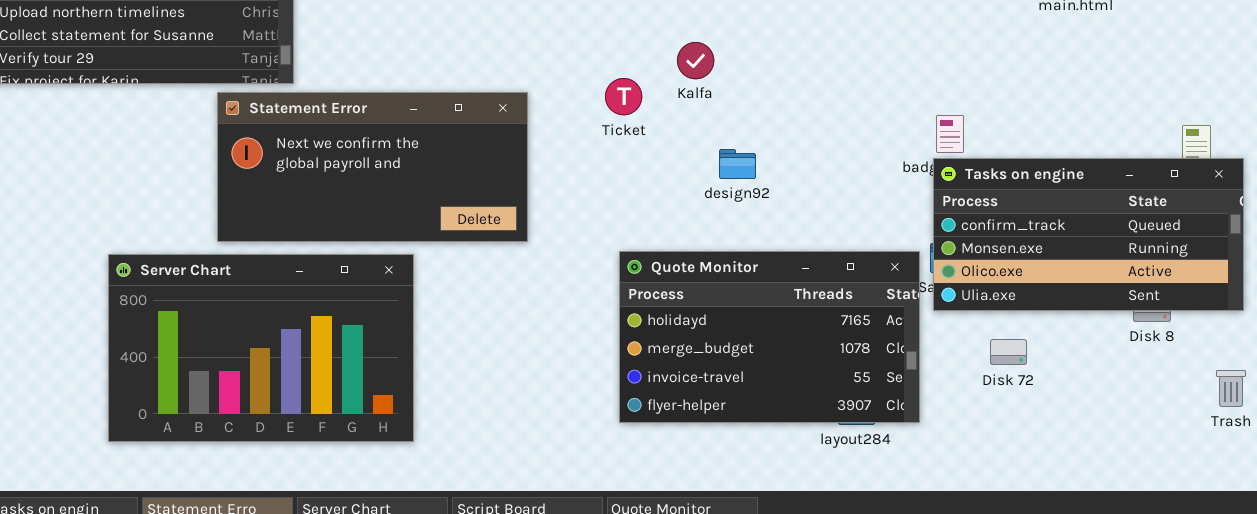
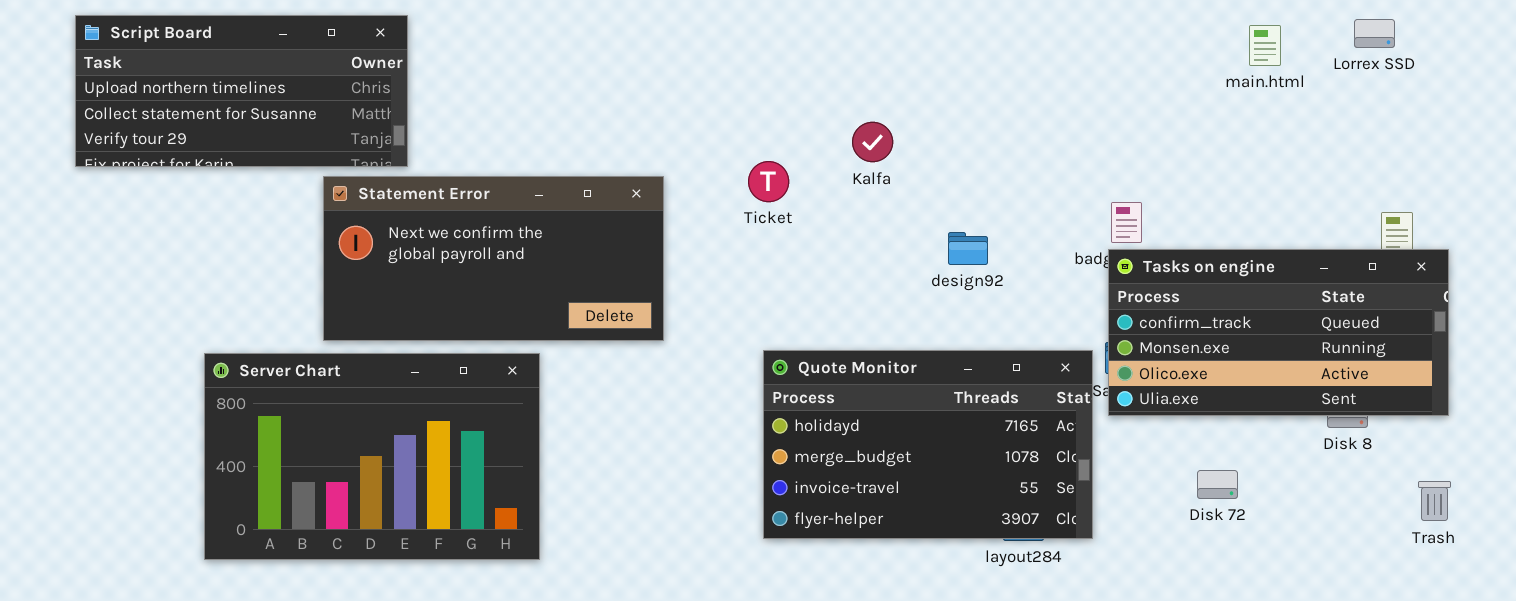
Kalfa: [677,42,714,79] -> [852,122,893,162], moved
design92: [719,149,756,179] -> [948,232,988,265], moved
Disk 72: [990,339,1027,365] -> [1197,470,1238,499], moved

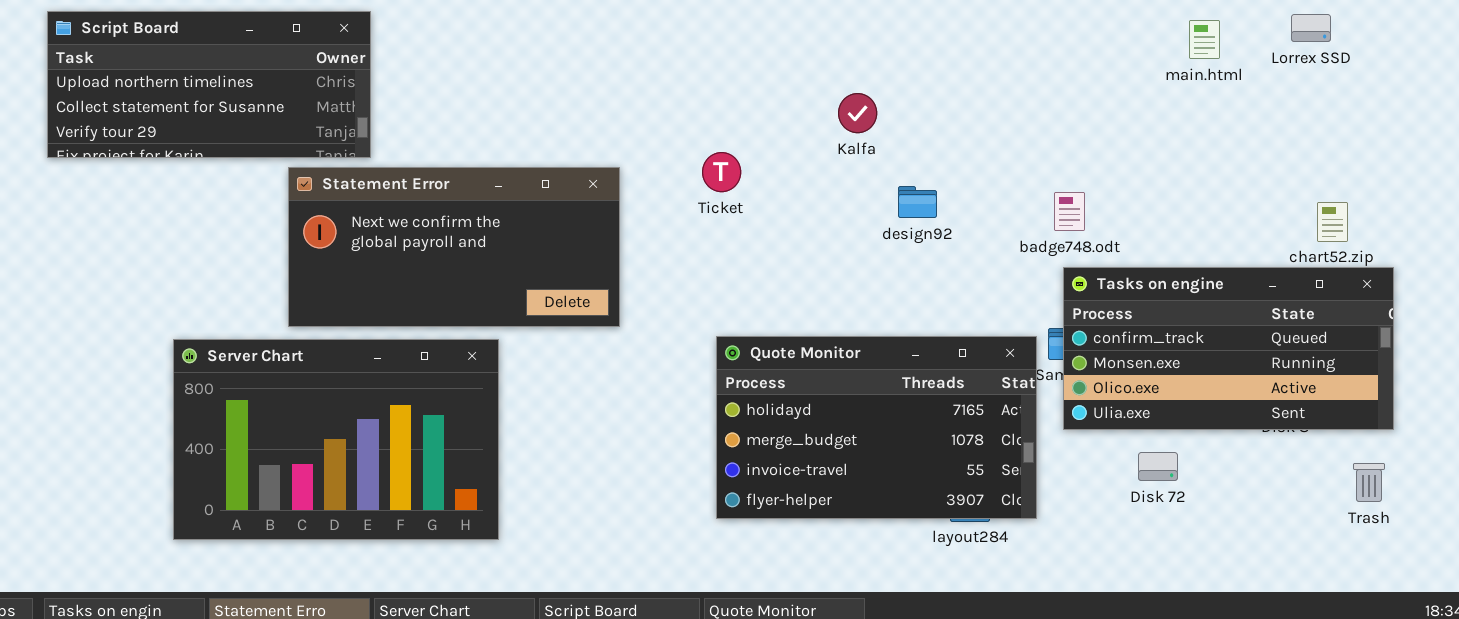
Kalfa: [852,122,893,162] -> [838,93,877,133], moved
design92: [948,232,988,265] -> [898,186,937,218], moved
Tasks on engine: [1108,249,1449,416] -> [1063,267,1394,430], moved

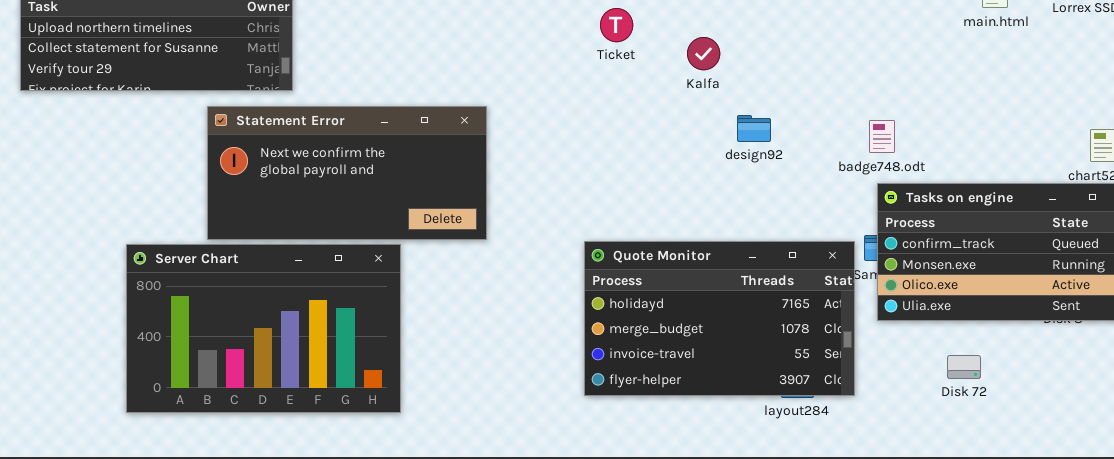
Ticket: [702,152,741,192] -> [600,8,633,42], moved
Statement Error: [288,167,620,327] -> [207,106,487,240], moved
Disk 72: [1138,452,1178,481] -> [947,355,981,379], moved

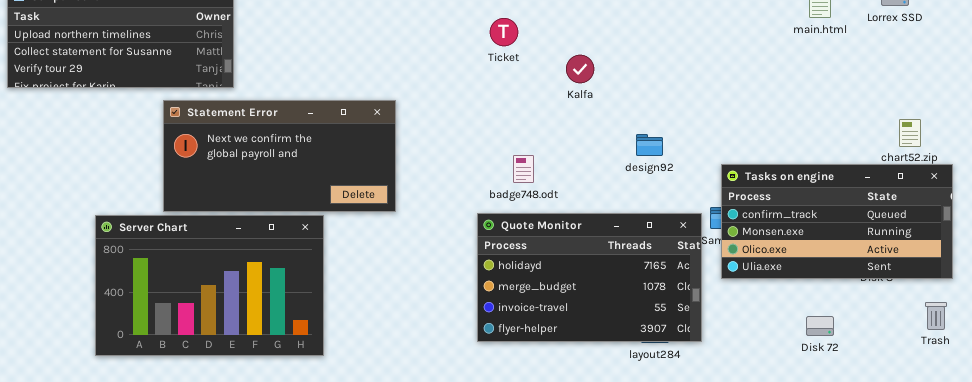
Kalfa: [687,37,720,70] -> [566,55,594,83], moved
design92: [737,115,771,142] -> [636,134,663,156], moved
badge748.odt: [869,120,895,153] -> [513,155,534,183], moved
Disk 72: [947,355,981,379] -> [806,316,834,336], moved

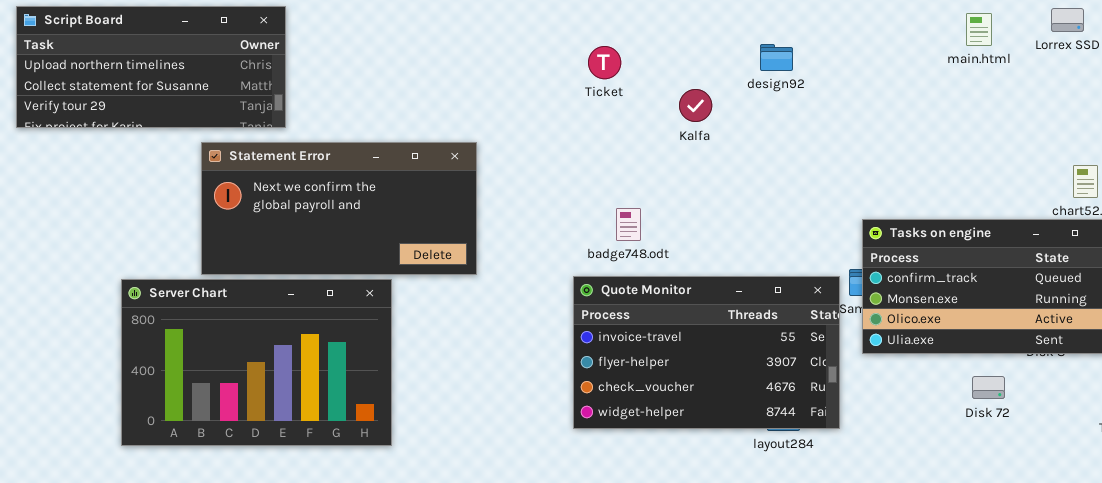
design92: [636,134,663,156] -> [760,44,793,71], moved
Quote Monitor: [477,213,702,342] -> [573,276,840,429], scrolled down 2 rows
Disk 72: [806,316,834,336] -> [972,376,1005,399], moved

